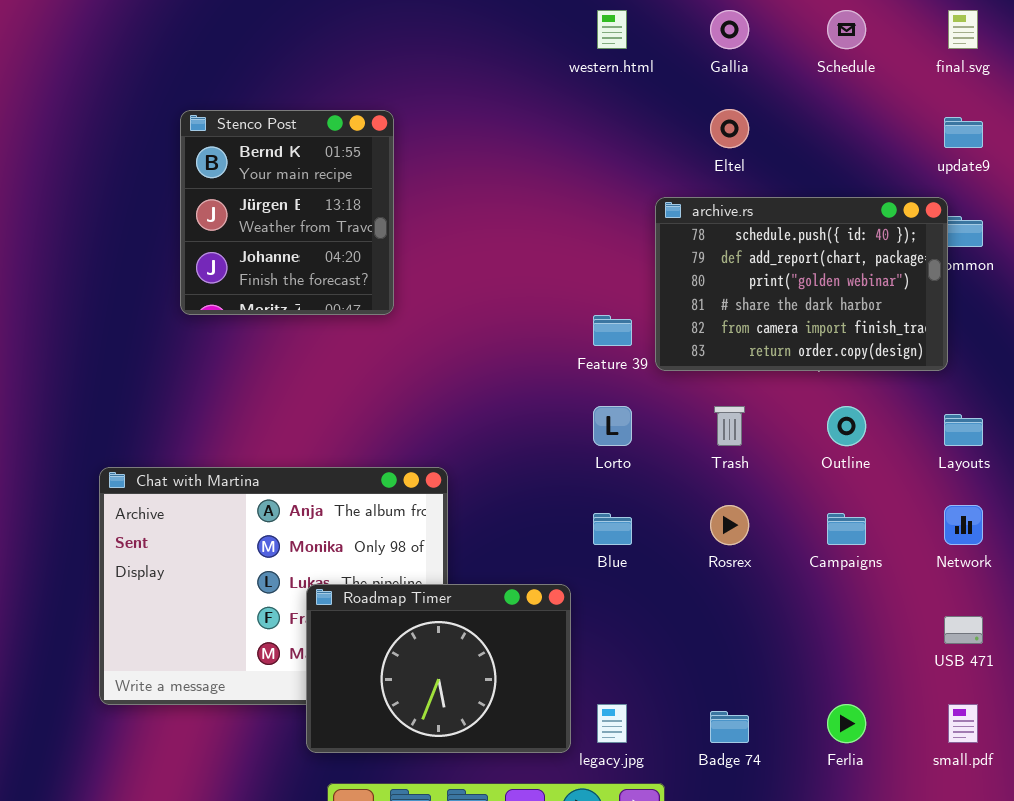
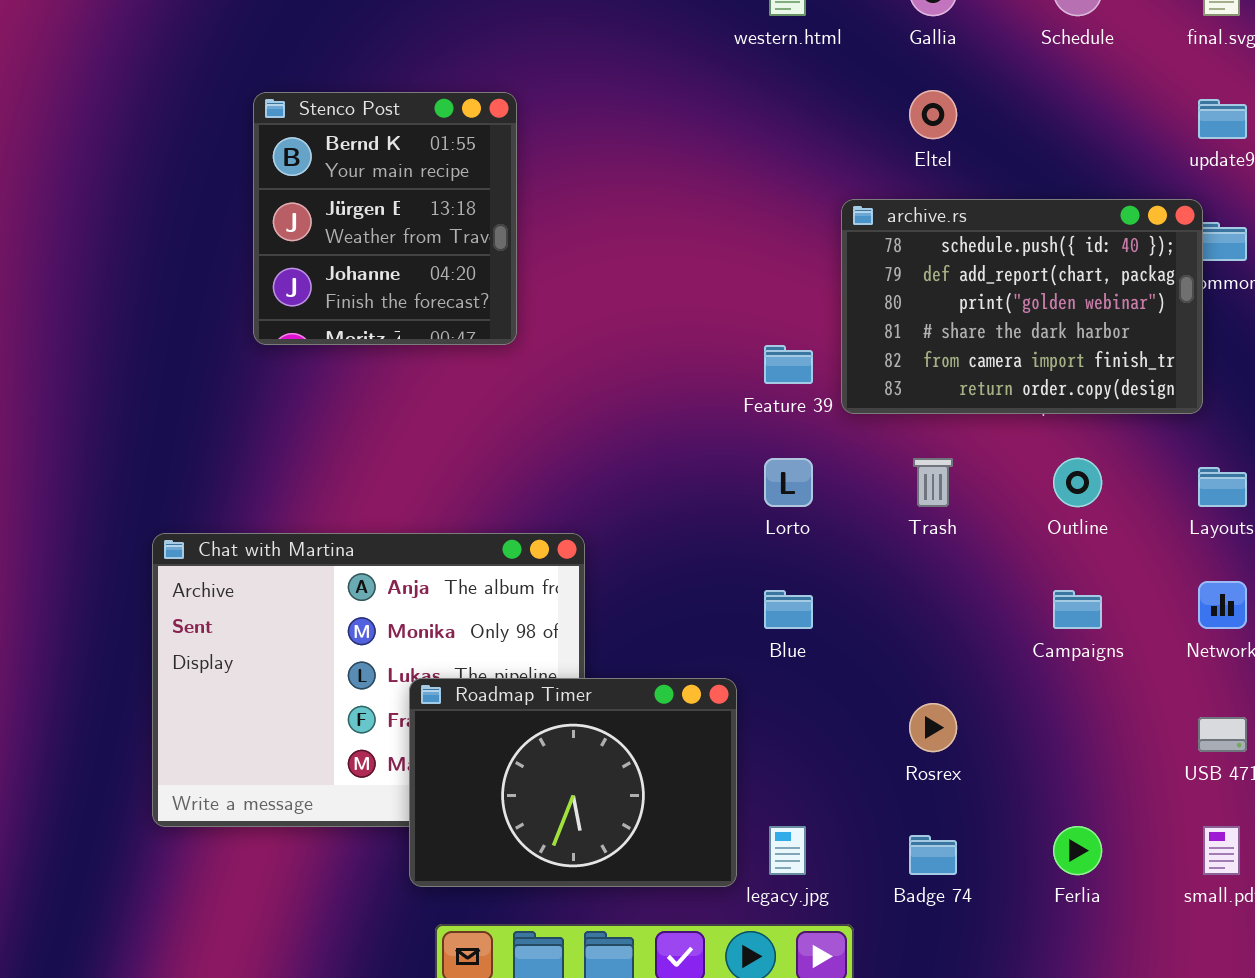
Rosrex: [710,505,749,545] -> [909,703,957,752], moved

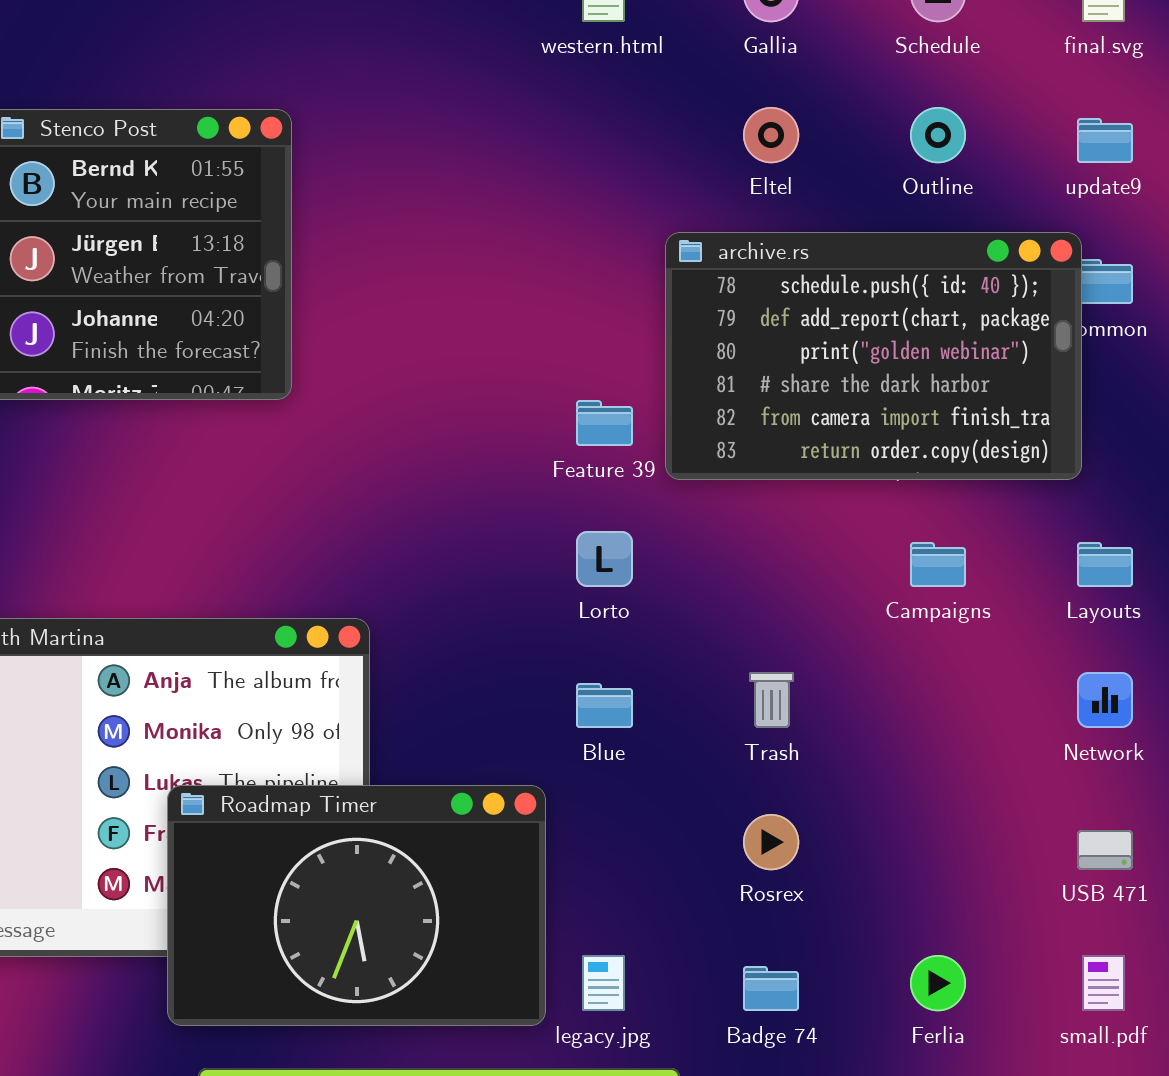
Trash: [913,458,953,507] -> [749,672,794,728], moved
Outline: [1053,458,1102,507] -> [910,107,966,163], moved
Campaigns: [1053,590,1102,629] -> [910,542,966,587], moved

